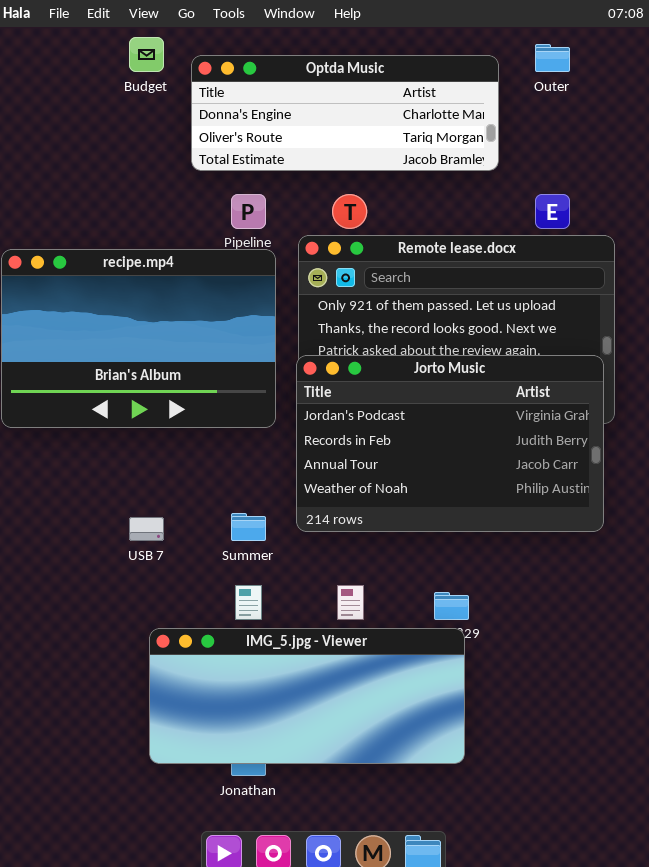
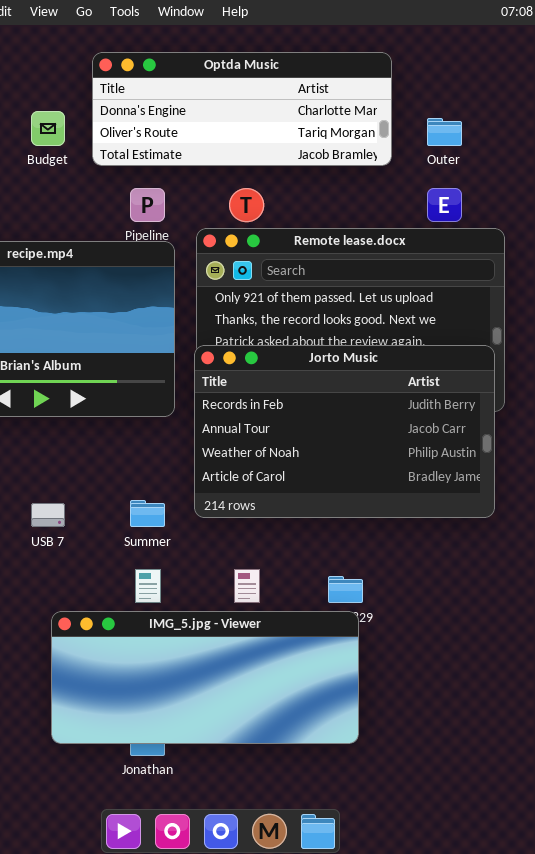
Budget: [129,37,164,72] -> [31,111,65,146], moved
Outer: [535,44,570,72] -> [427,118,462,146], moved
Jorto Music: [296,355,604,532] -> [194,345,495,518], scrolled down 1 row

